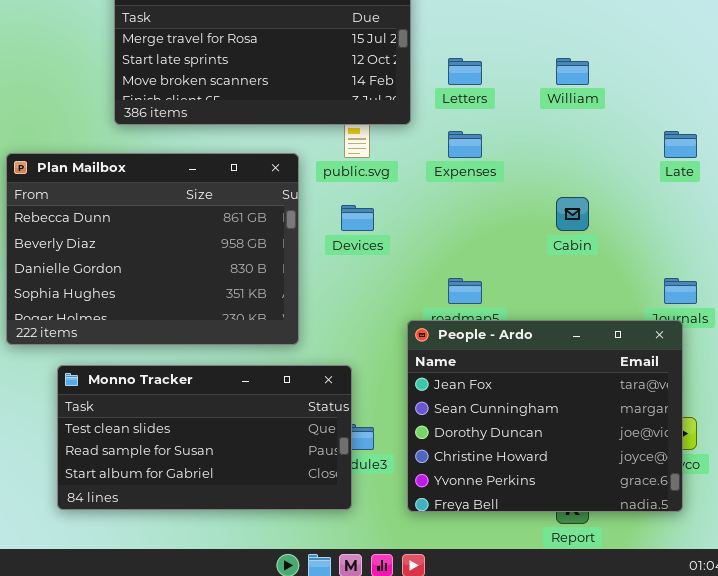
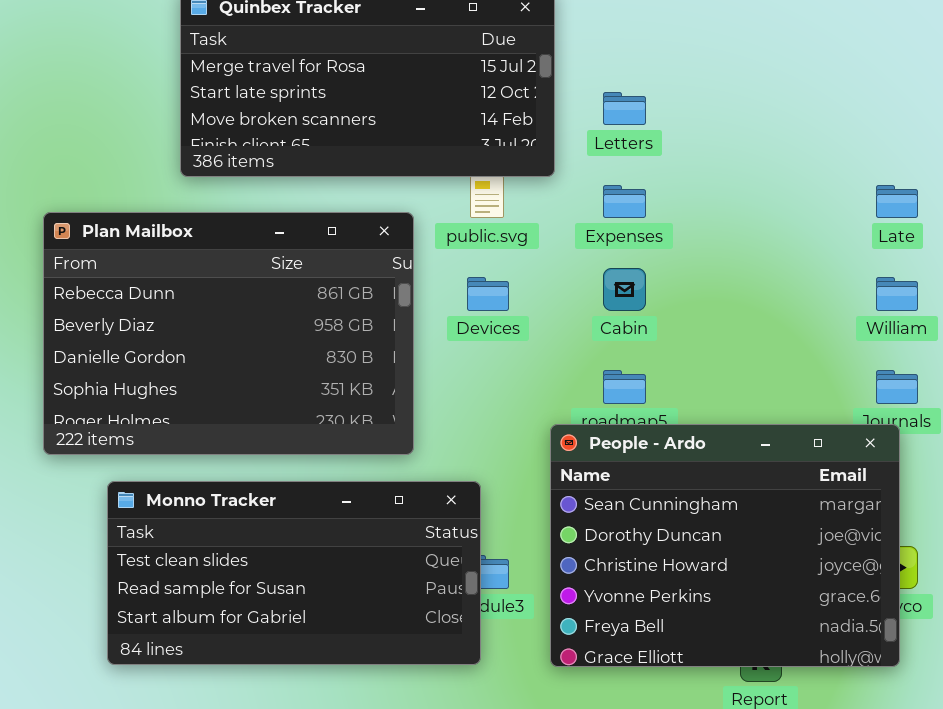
William: [556,58,589,85] -> [876,277,918,311], moved
Cabin: [556,197,589,231] -> [603,268,646,311], moved
People - Ardo: [407,320,683,512] -> [550,424,900,667], scrolled down 1 row

